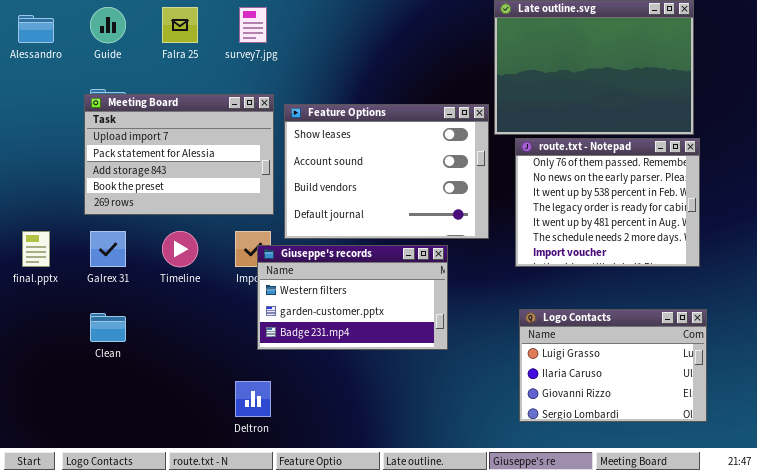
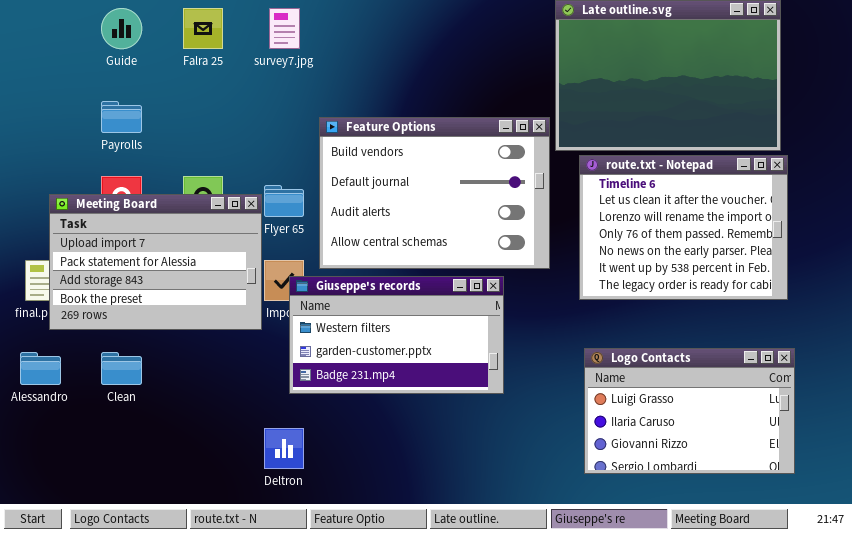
Alessandro: [18,15,54,43] -> [20,352,61,385], moved
Meeting Board: [84,94,274,215] -> [49,194,262,330], moved
Feature Options: [284,104,489,239] -> [319,117,550,269], scrolled down 2 rows
route.txt - Notepad: [515,138,700,267] -> [579,155,788,300], scrolled up 3 rows

